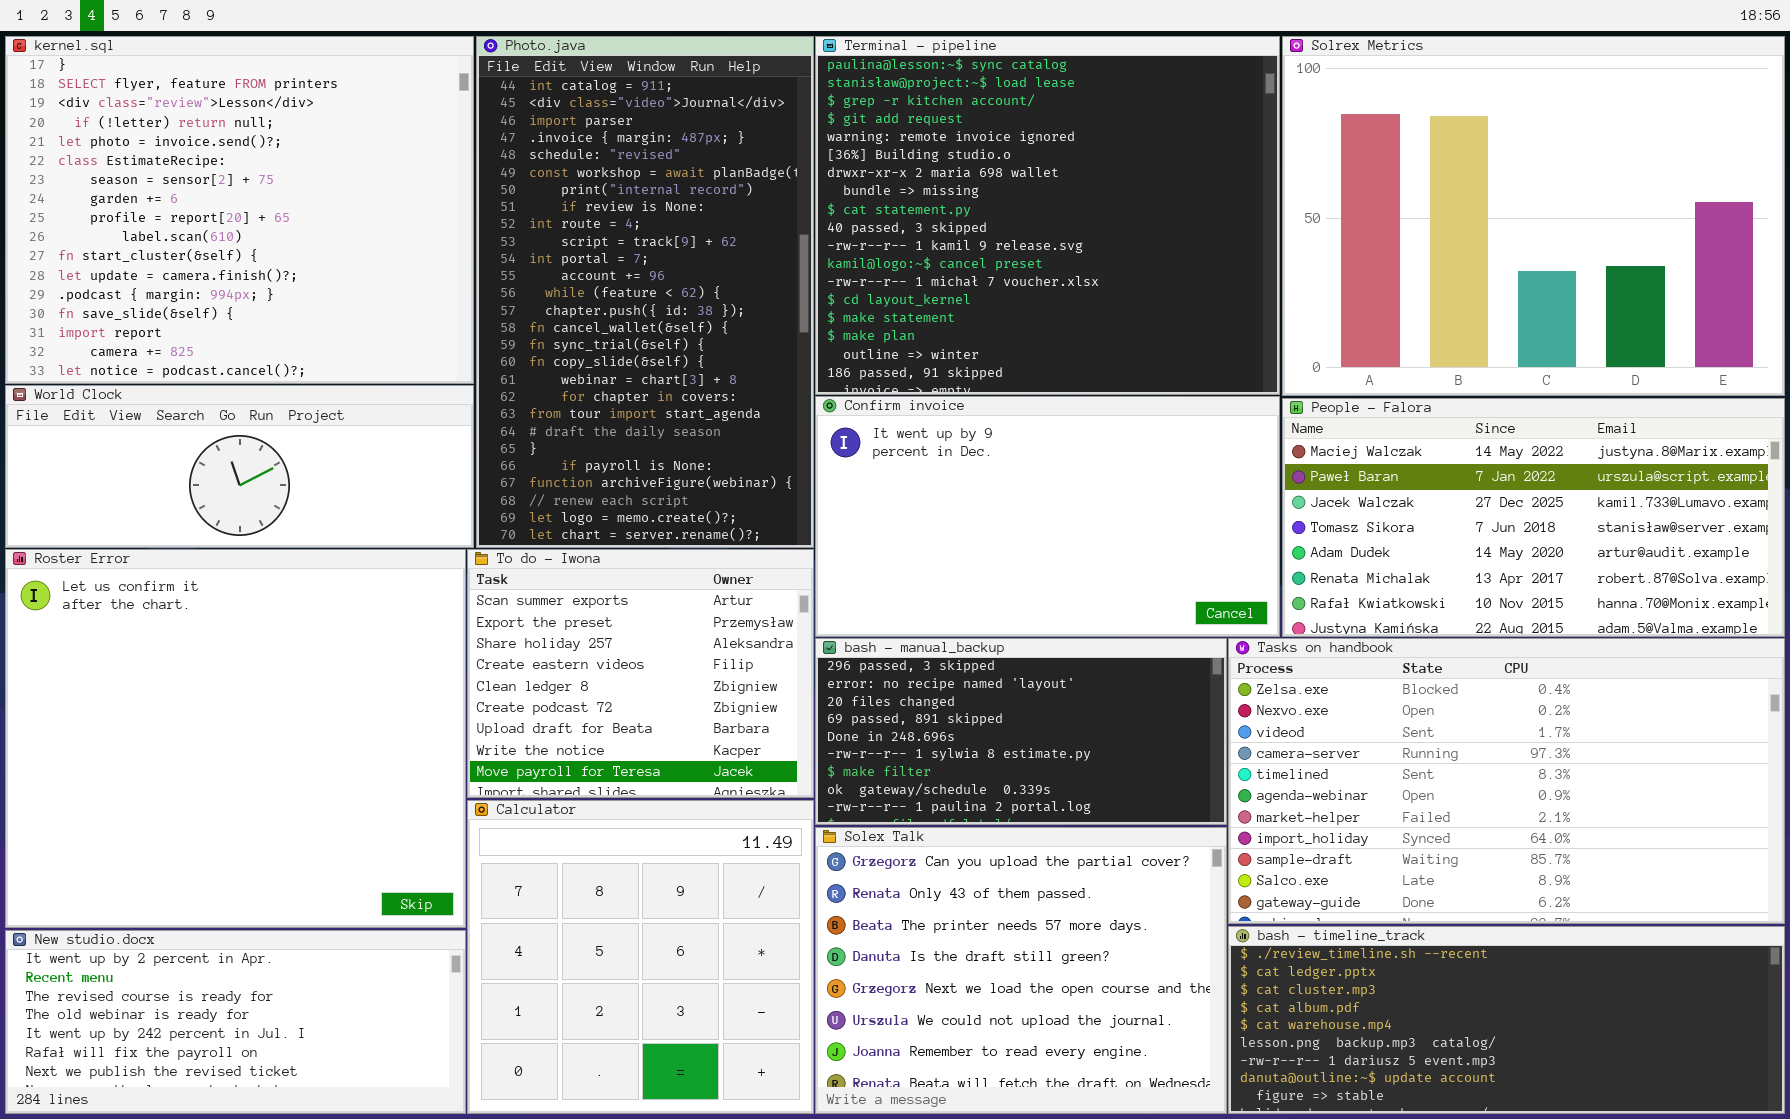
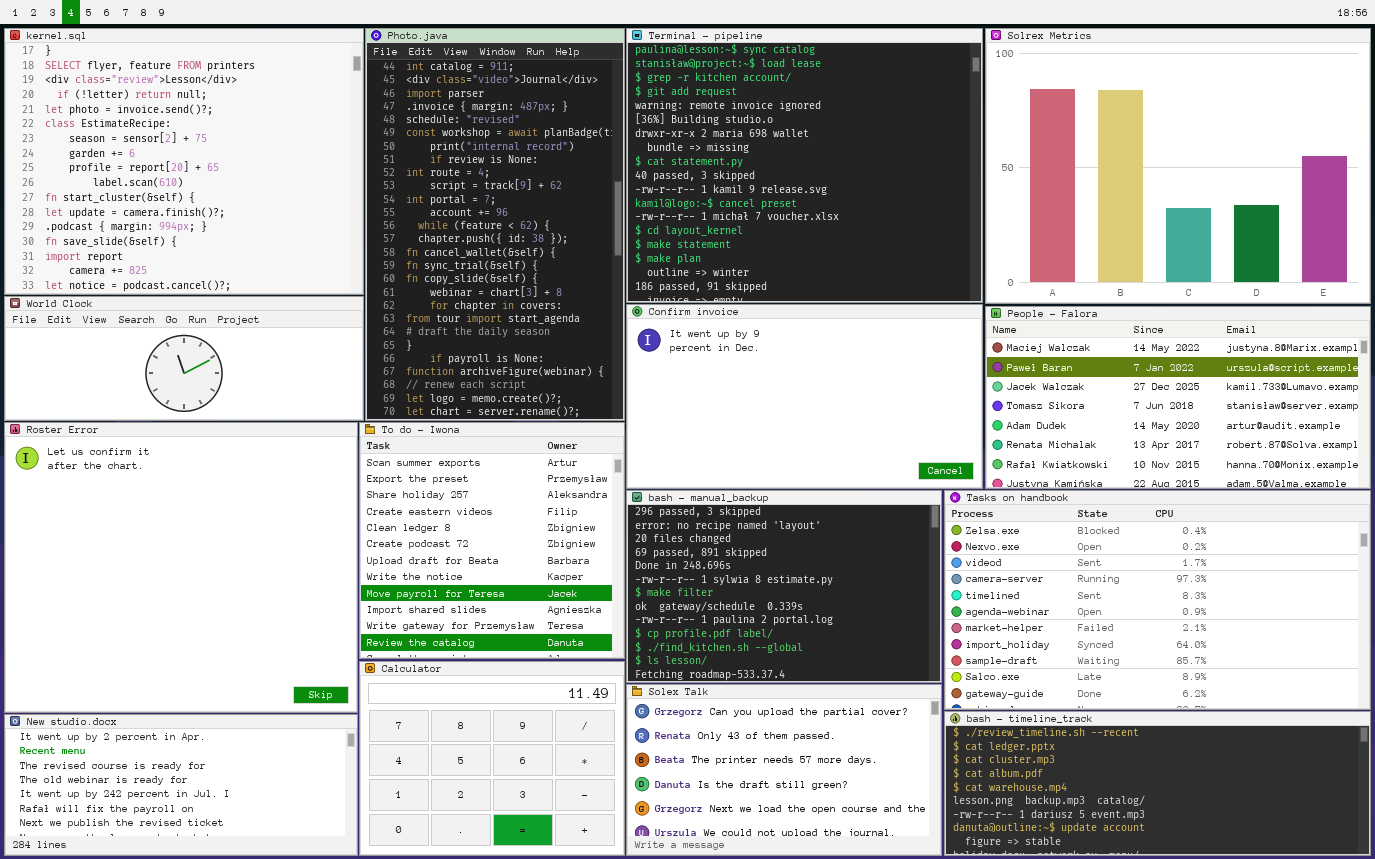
To do - Iwona: [467,549,814,798] -> [359,422,625,659], resized
bash - manual_backup: [815,638,1227,825] -> [626,490,942,683], resized
Calculator: [467,800,814,1114] -> [359,661,625,856], resized
Solex Talk: [815,827,1227,1114] -> [626,684,942,856], resized

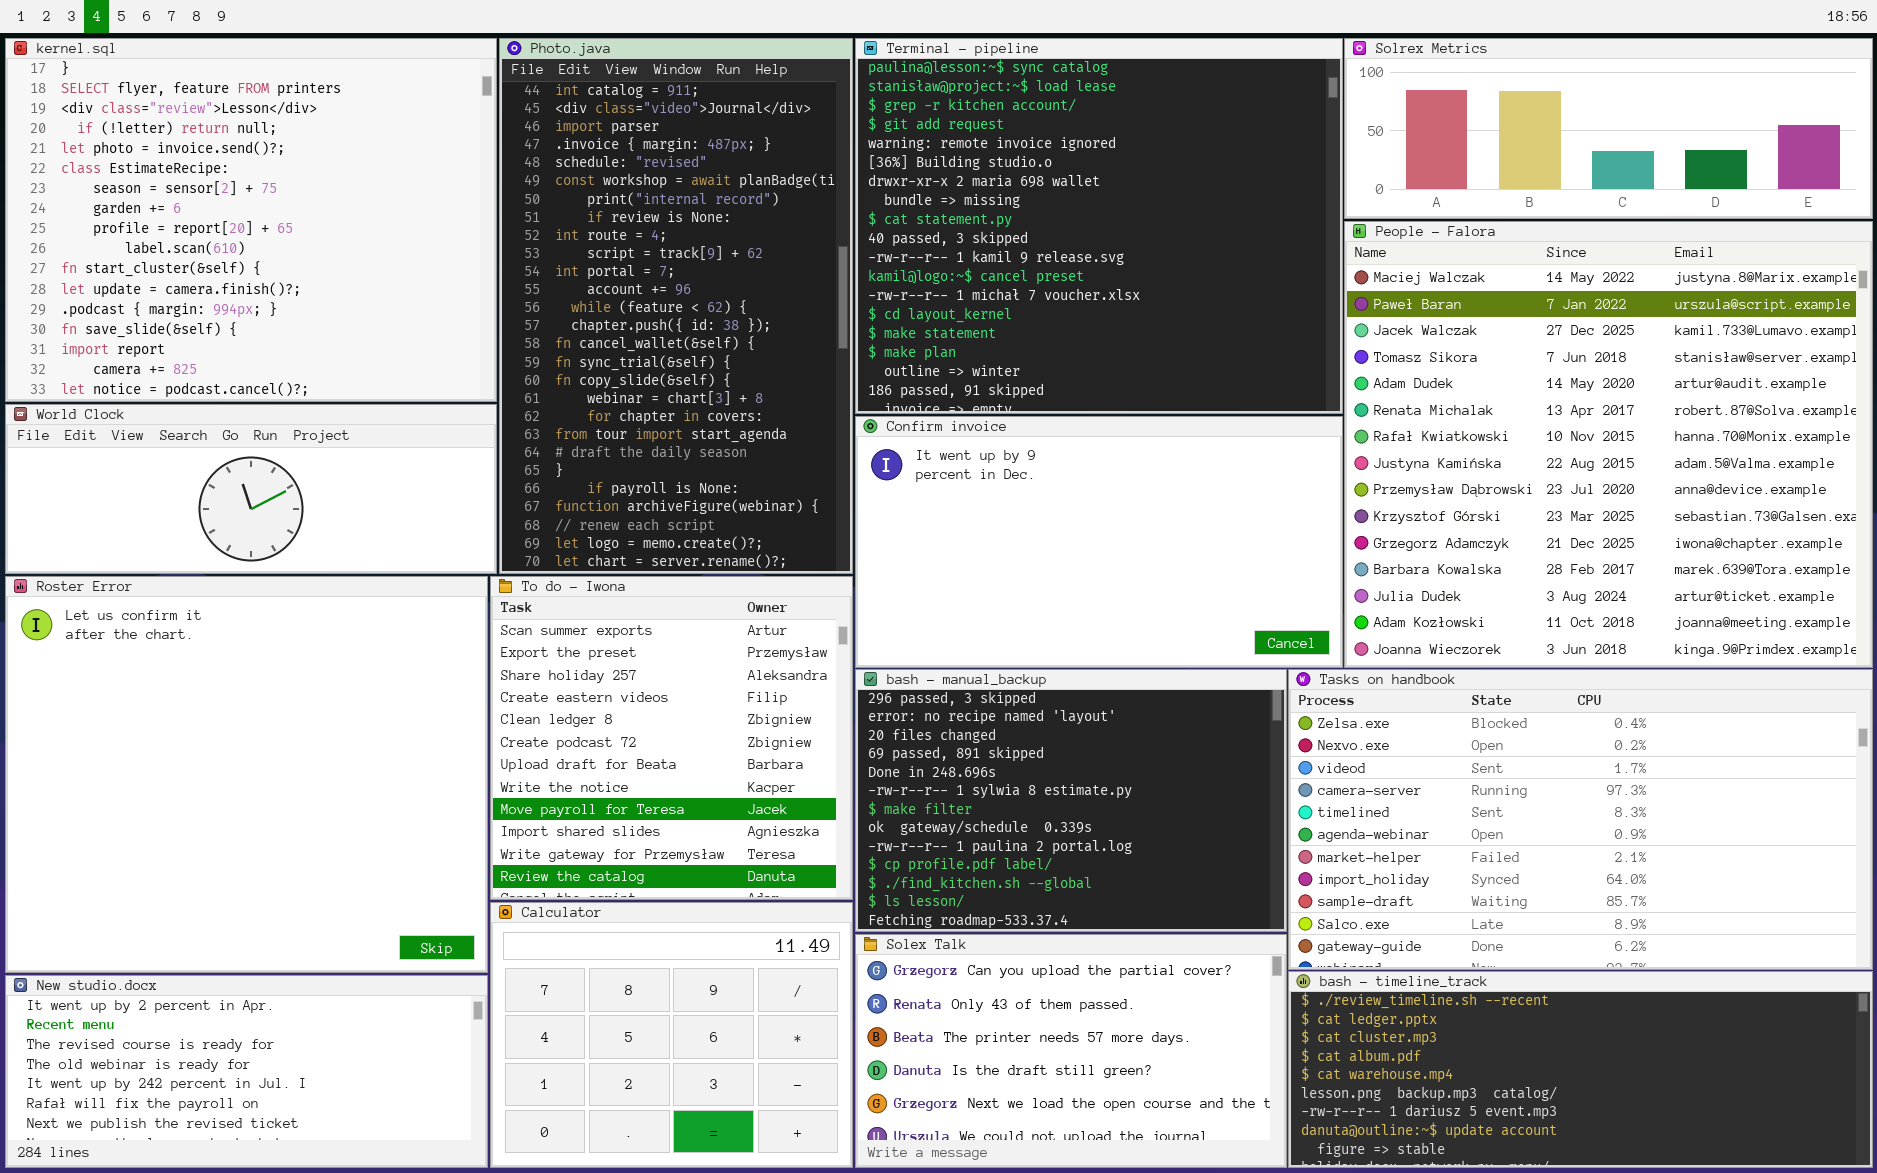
Solrex Metrics: [985,28,1371,304] -> [1344,38,1873,219], resized
People - Falora: [985,306,1371,489] -> [1344,221,1873,668], resized

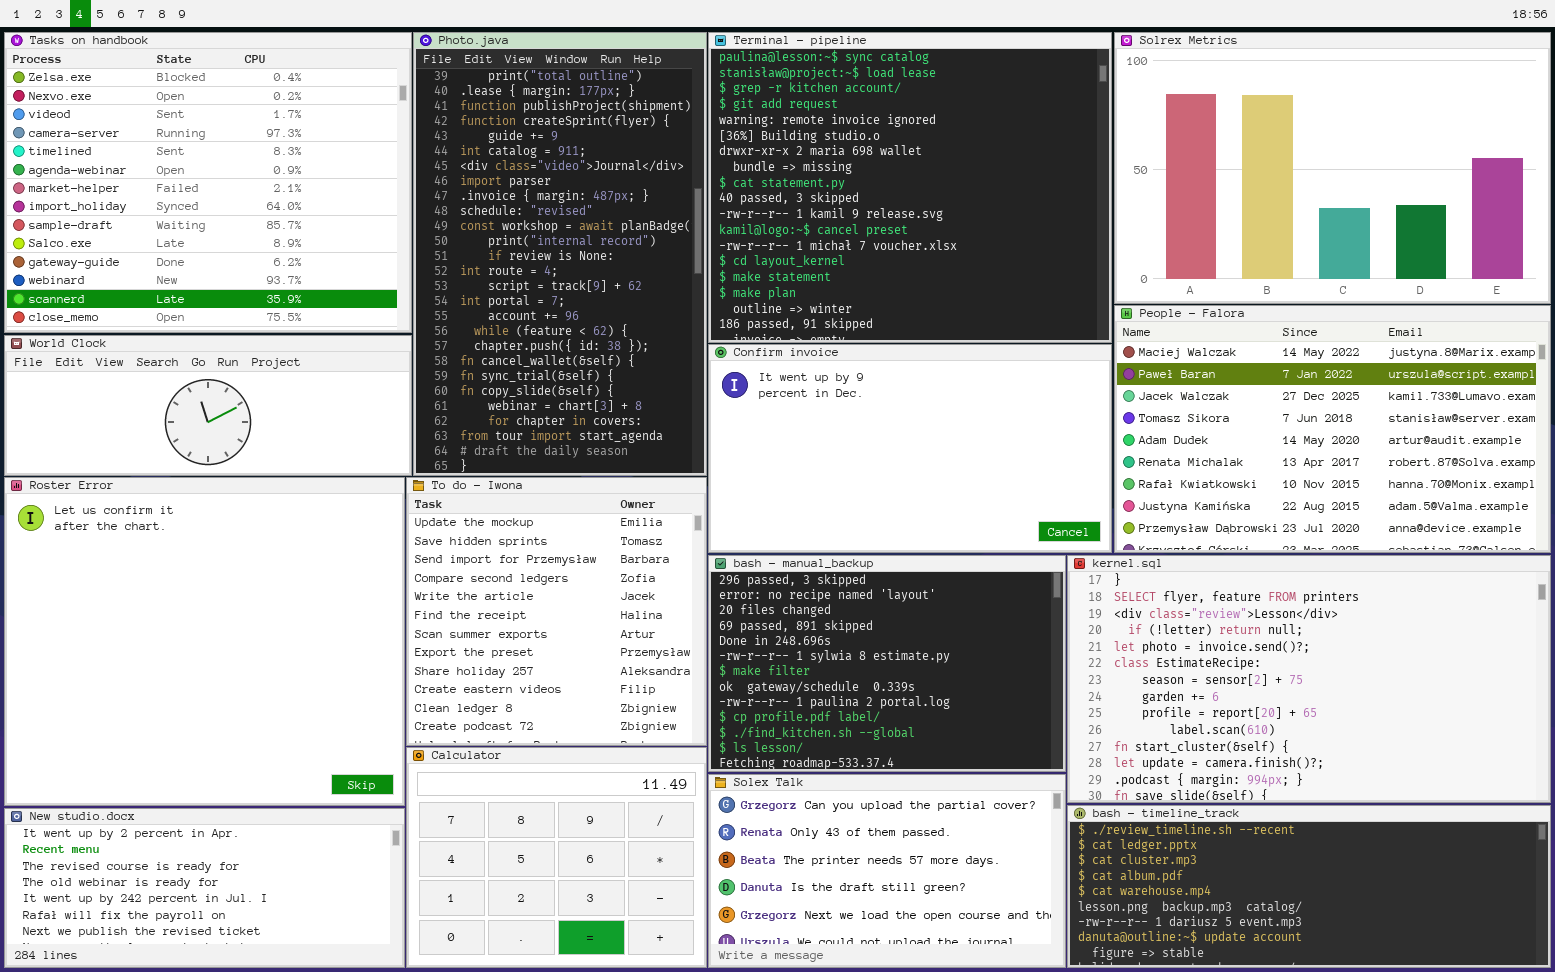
kernel.sql: [5,38,497,402] -> [1067,555,1551,803], moved, resized
Photo.java: [499,38,853,574] -> [413,32,707,476], scrolled up 5 rows
Solrex Metrics: [1344,38,1873,219] -> [1114,32,1551,304], resized
People - Falora: [1344,221,1873,668] -> [1114,305,1551,553], resized
To do - Iwona: [490,576,853,900] -> [406,477,707,746], scrolled up 6 rows
Tasks on handbook: [1288,669,1873,970] -> [4,32,412,333], moved, resized

